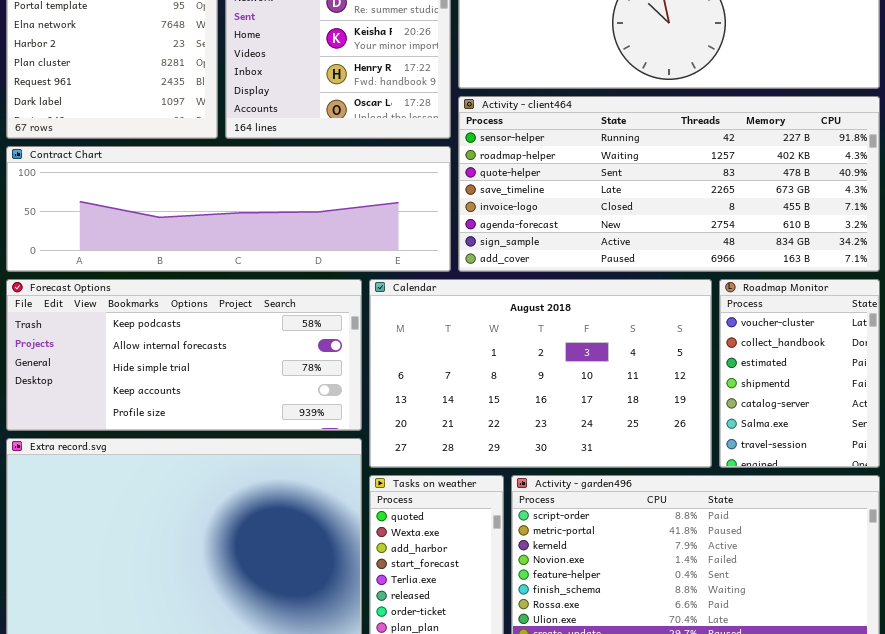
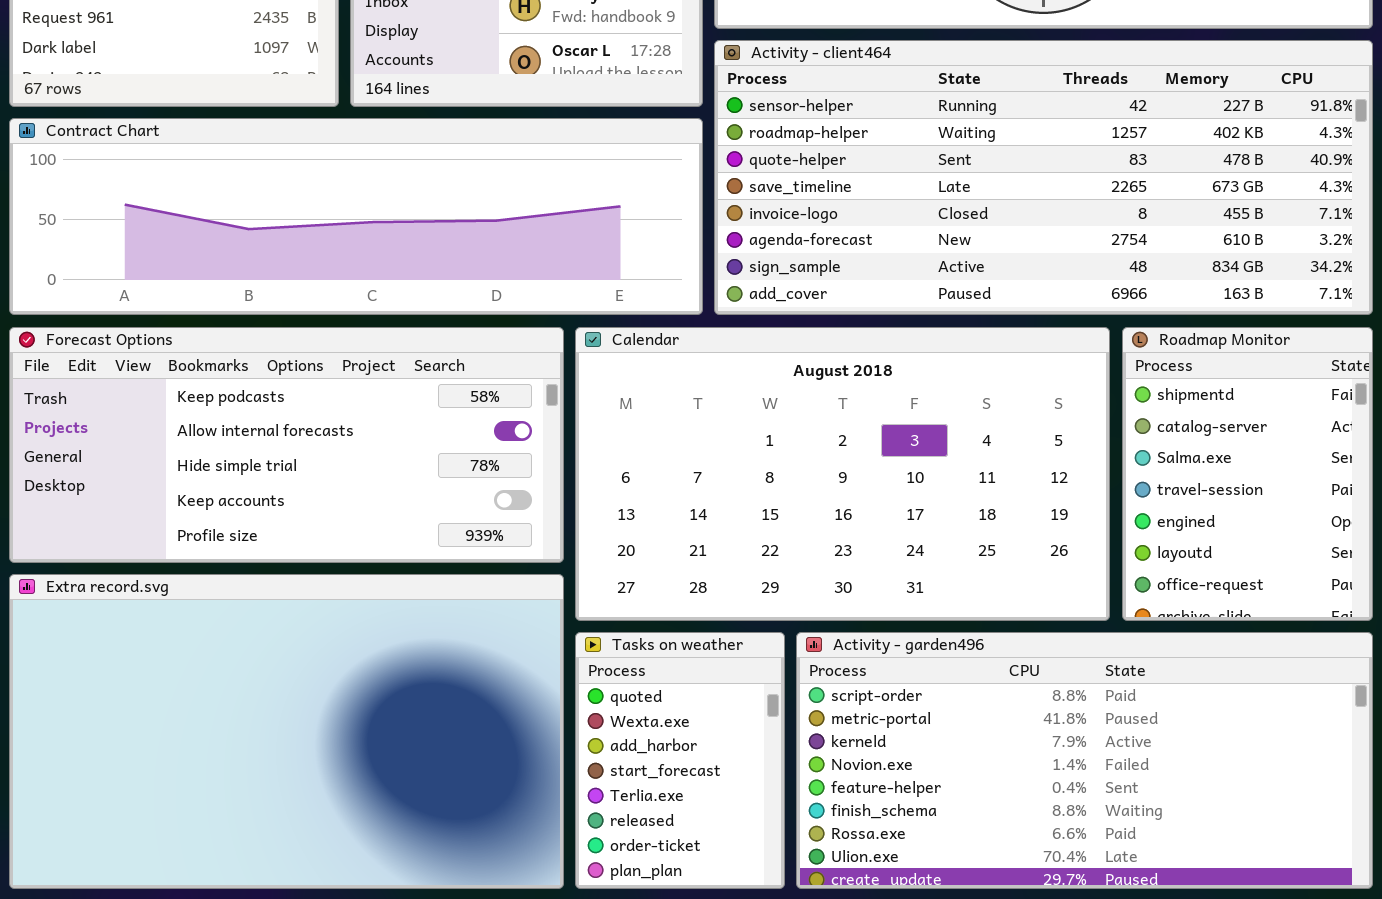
Roadmap Monitor: [719,279,880,468] -> [1122,327,1373,621], scrolled down 3 rows

